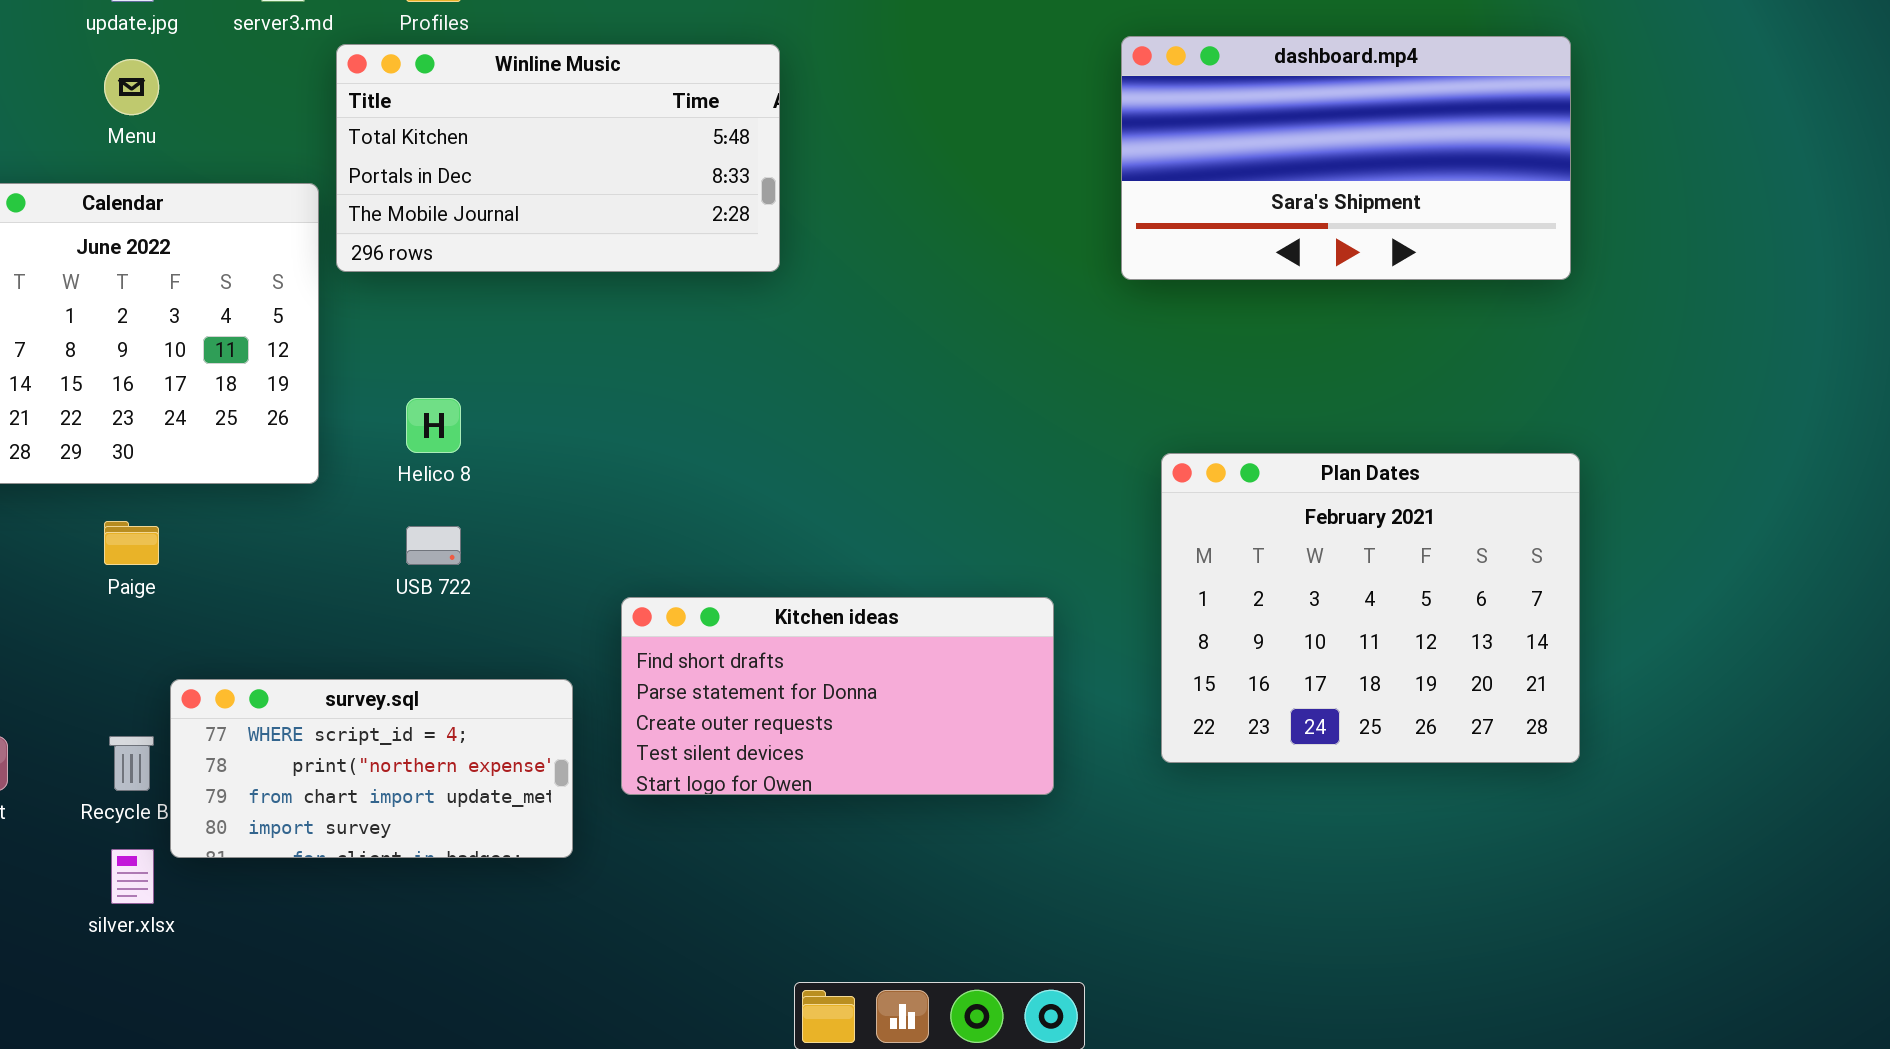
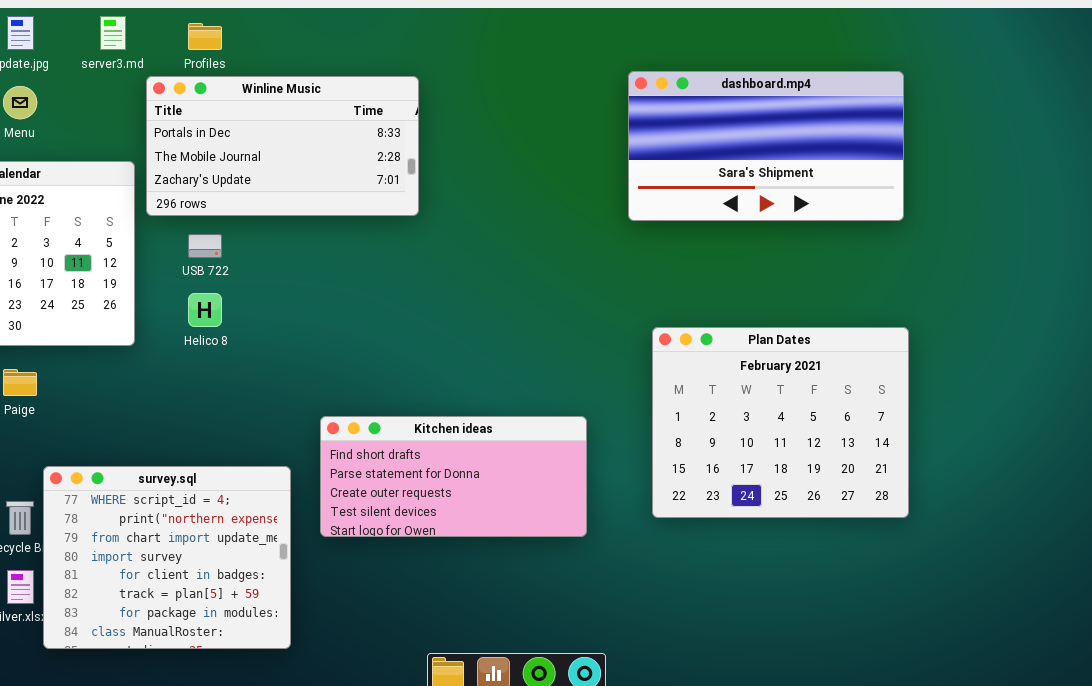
Winline Music: [336,44,780,272] -> [146,76,419,216], scrolled down 1 row
USB 722: [406,526,461,565] -> [188,234,222,258], moved
survey.sql: [170,679,573,858] -> [43,466,291,649], resized

